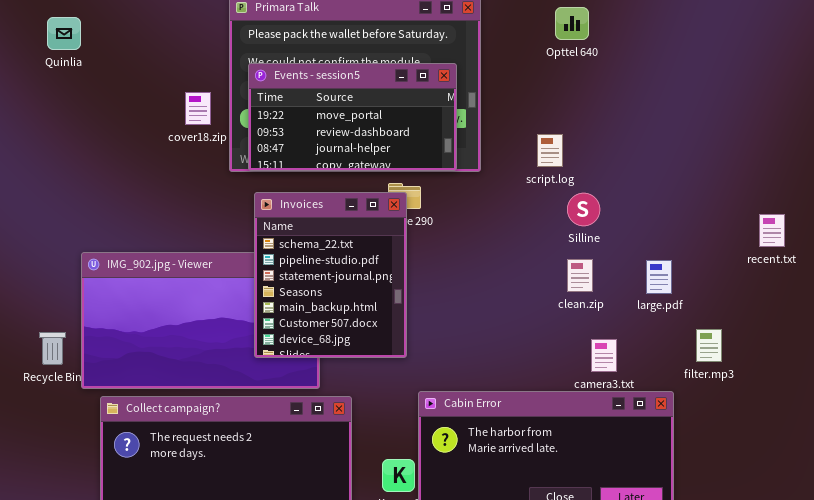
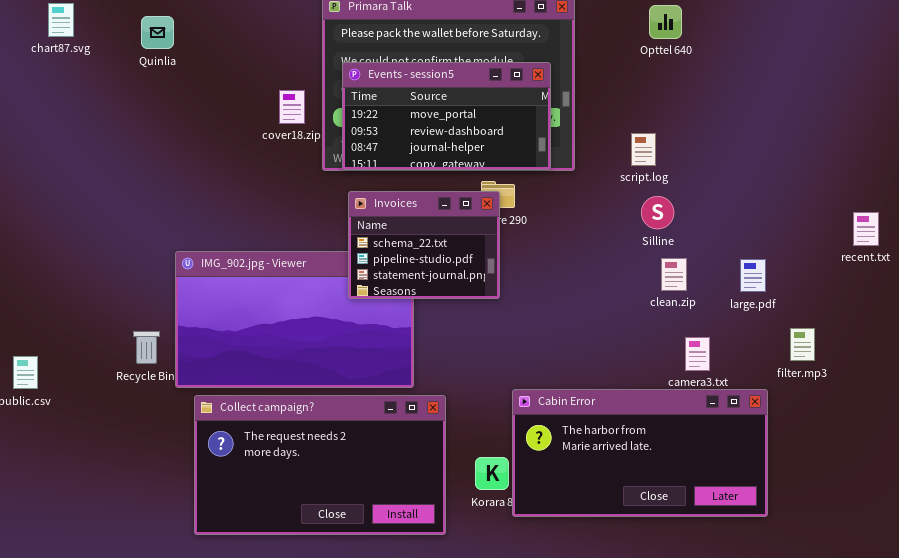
Invoices: [254,192,407,358] -> [348,191,500,299], resized
Silline: [567,193,600,226] -> [641,196,674,229], moved

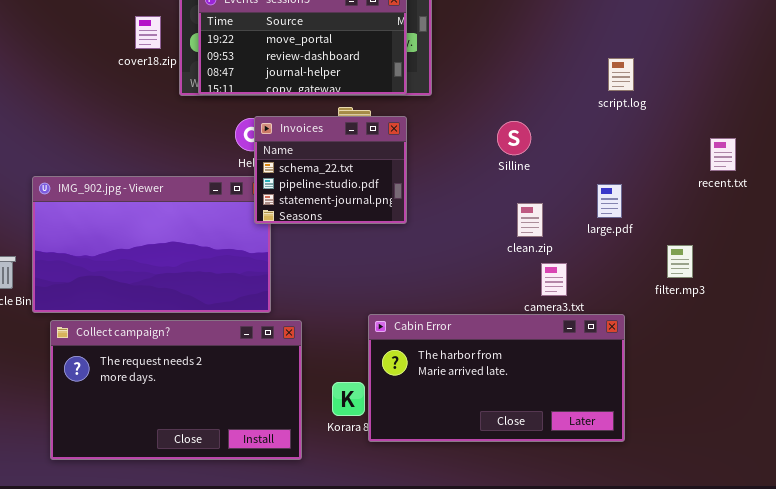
script.log: [631,133,656,166] -> [608,58,634,91], moved
Invoices: [348,191,500,299] -> [254,116,407,224], moved
clean.zip: [661,258,687,291] -> [517,203,543,237], moved
filter.mp3: [790,328,815,361] -> [667,245,693,278], moved

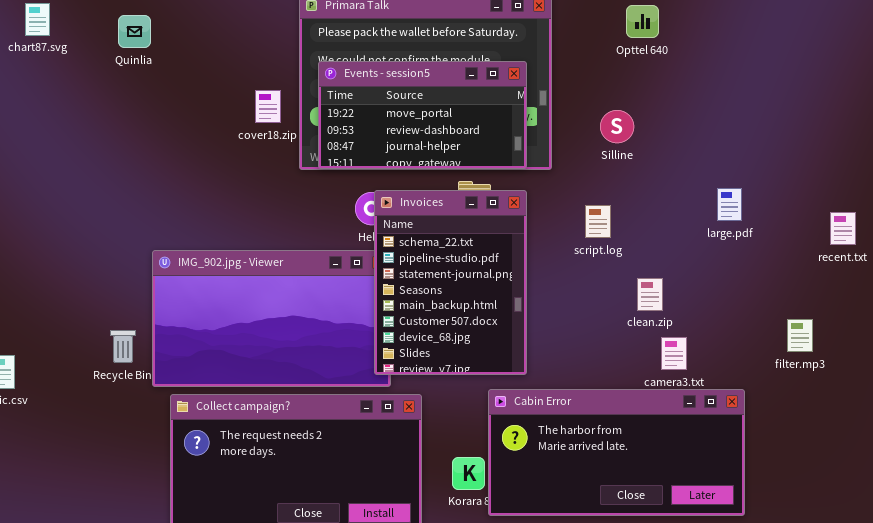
script.log: [608,58,634,91] -> [585,205,611,238], moved
Invoices: [254,116,407,224] -> [374,190,527,375], resized
Silline: [497,121,531,155] -> [600,110,634,143], moved
large.pdf: [597,184,622,218] -> [717,188,742,221], moved

